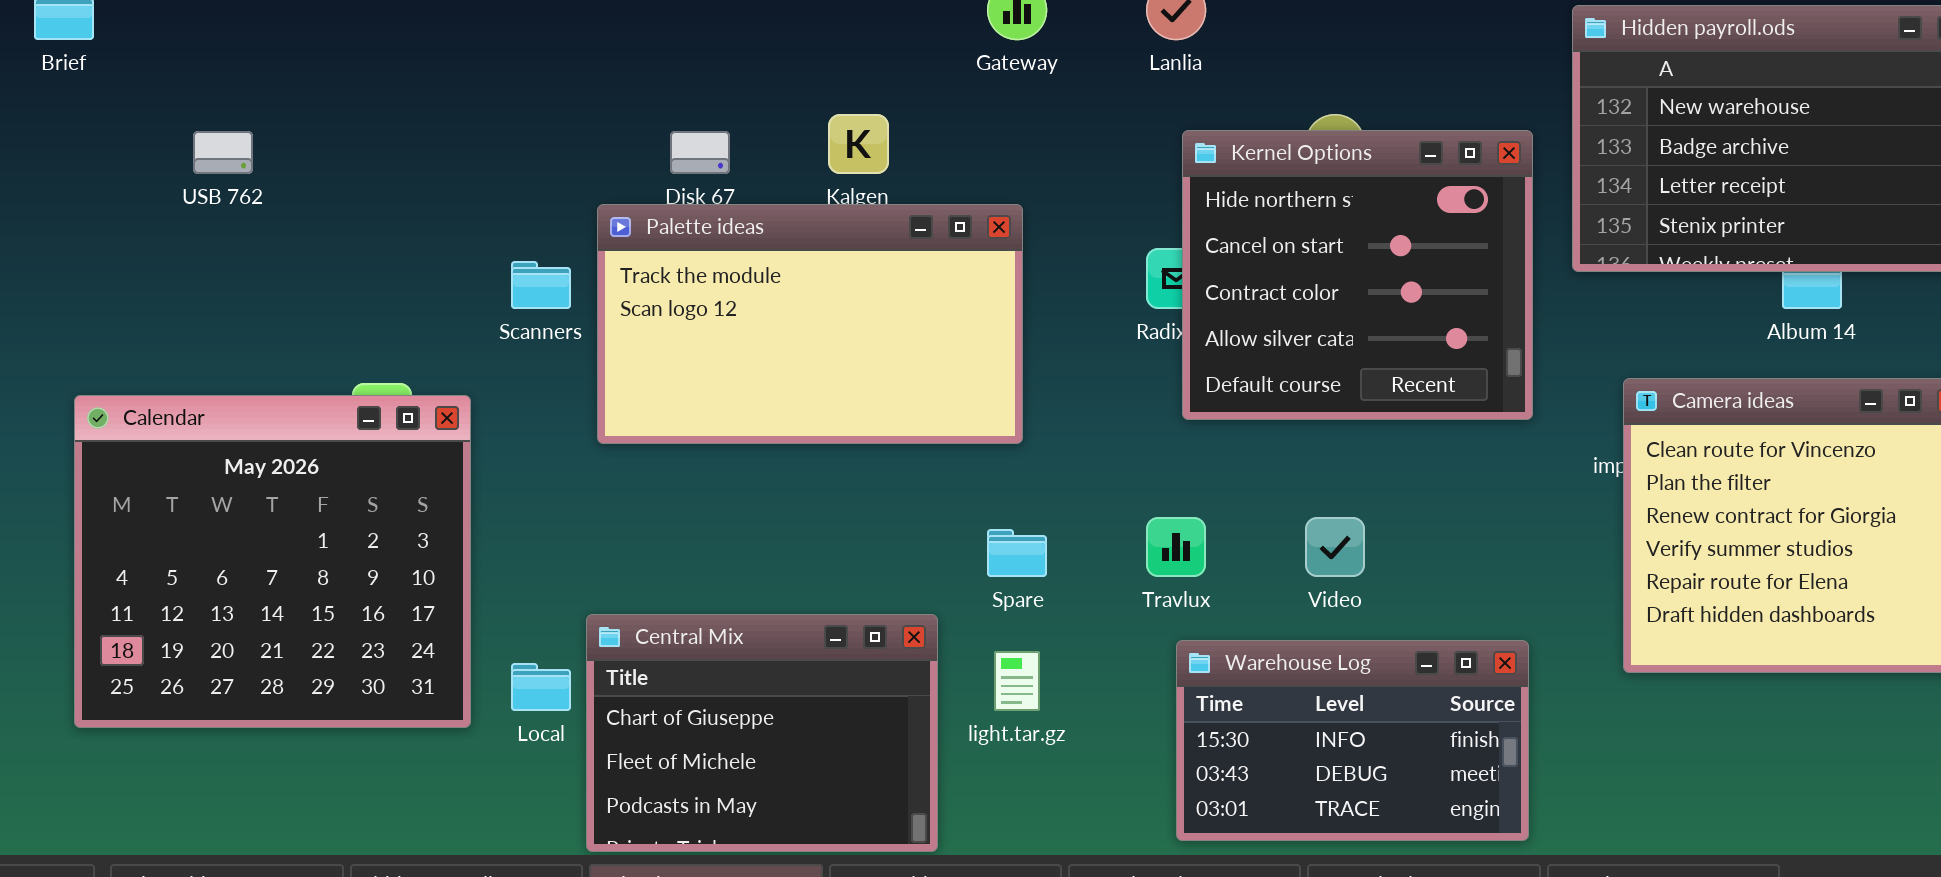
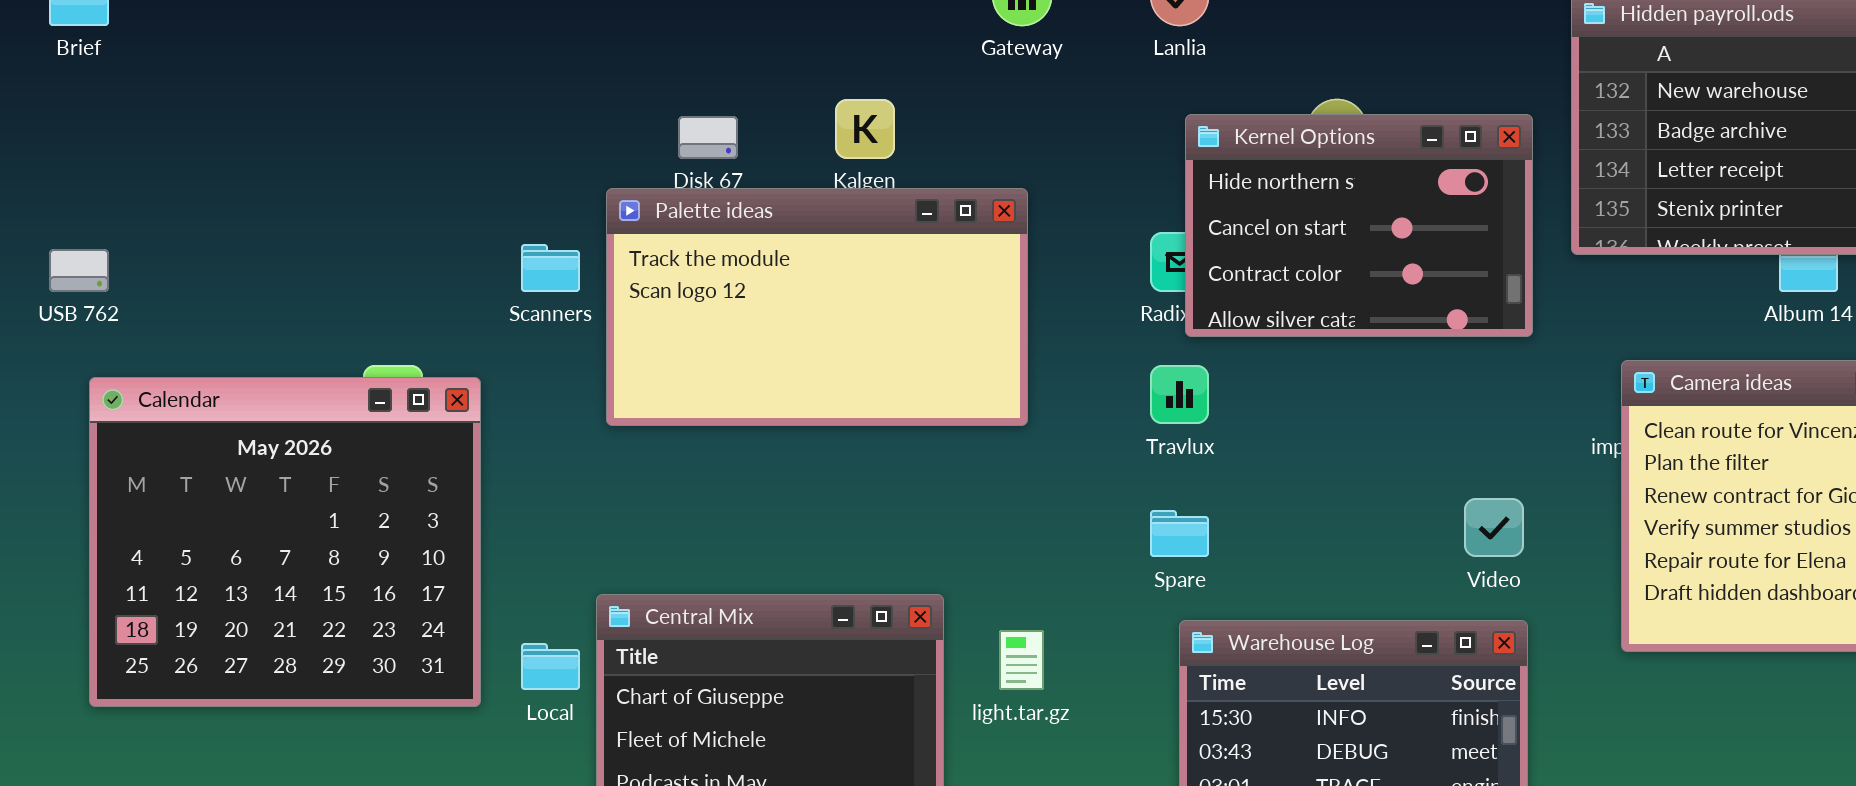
Kernel Options: [1182,130,1533,420] -> [1185,114,1533,337], resized
USB 762: [193,131,253,174] -> [49,249,109,292], moved
Travlux: [1146,517,1206,577] -> [1150,365,1209,424], moved
Video: [1305,517,1365,577] -> [1464,498,1524,557], moved
Spare: [987,529,1047,577] -> [1150,510,1209,557], moved

